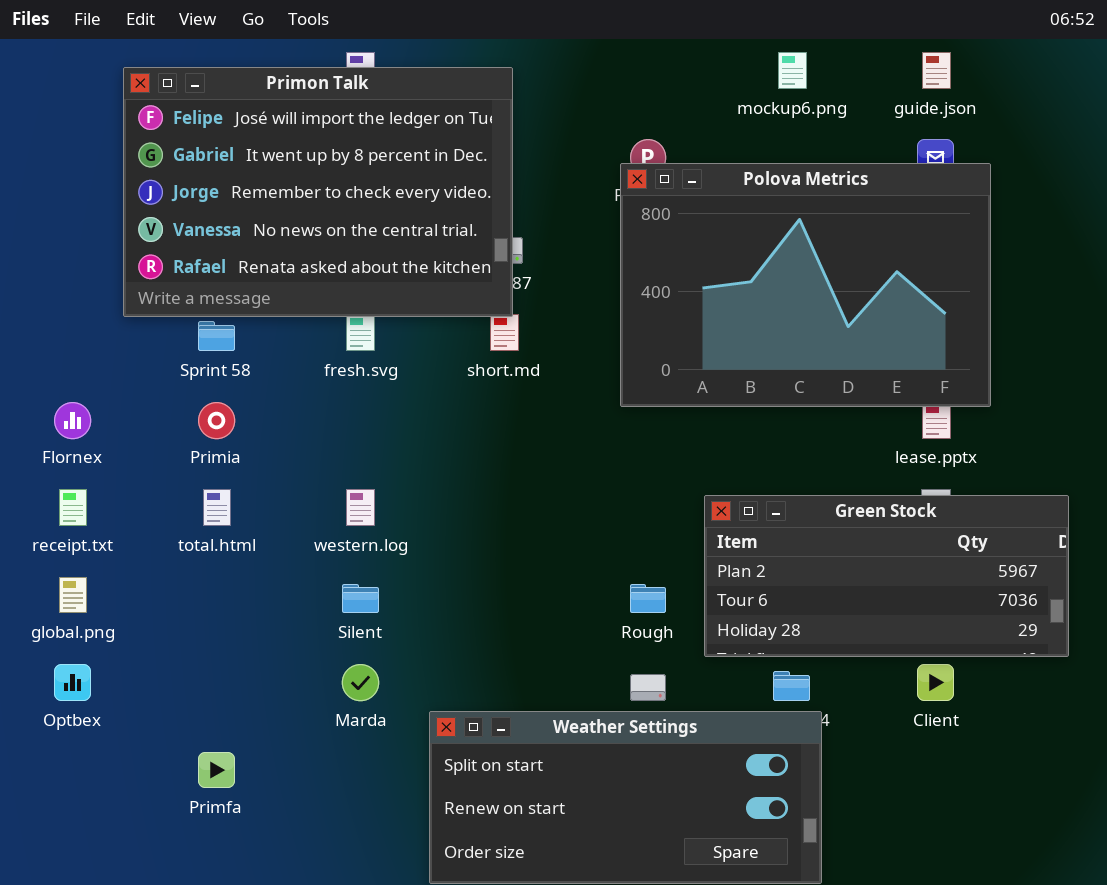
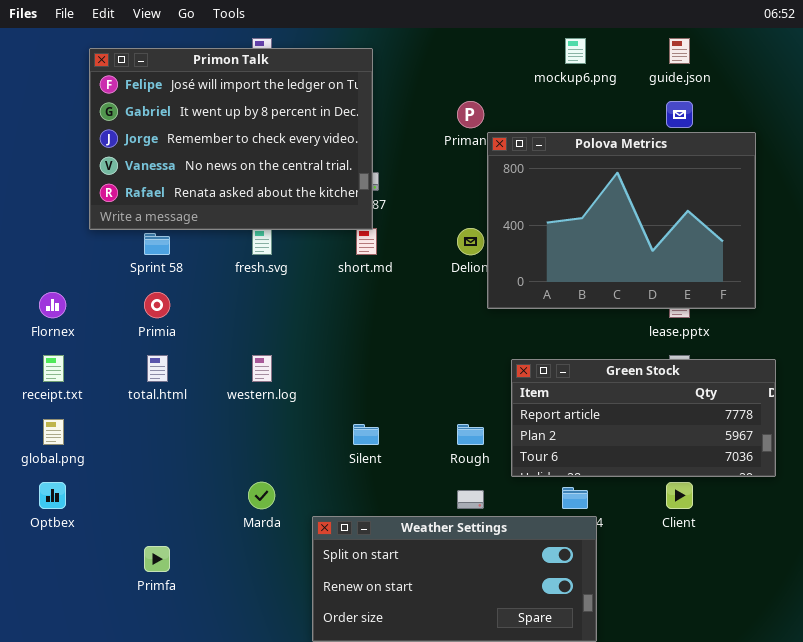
Polova Metrics: [620,163,991,407] -> [487,132,756,309], moved
Green Stock: [704,495,1069,657] -> [511,359,776,477], scrolled up 1 row
Silent: [342,584,379,613] -> [353,424,379,445], moved

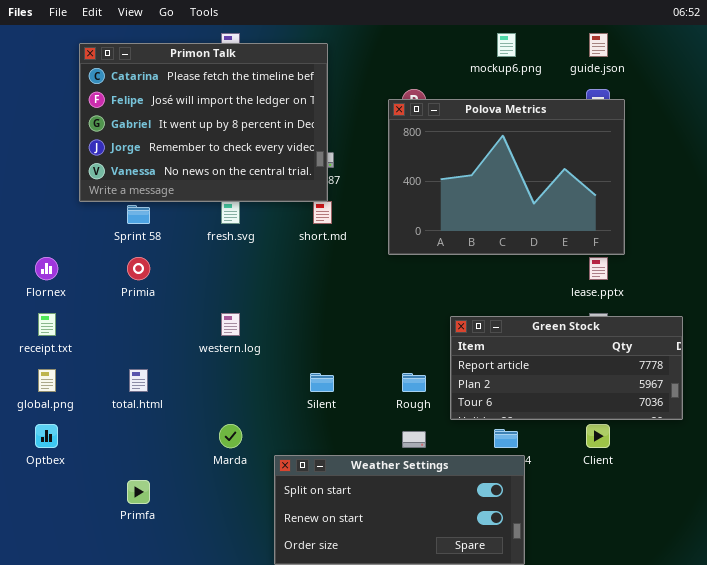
Primon Talk: [89,48,373,230] -> [79,43,328,202], scrolled up 1 row
Polova Metrics: [487,132,756,309] -> [388,99,625,255], moved
total.html: [147,355,168,382] -> [129,369,148,392], moved

